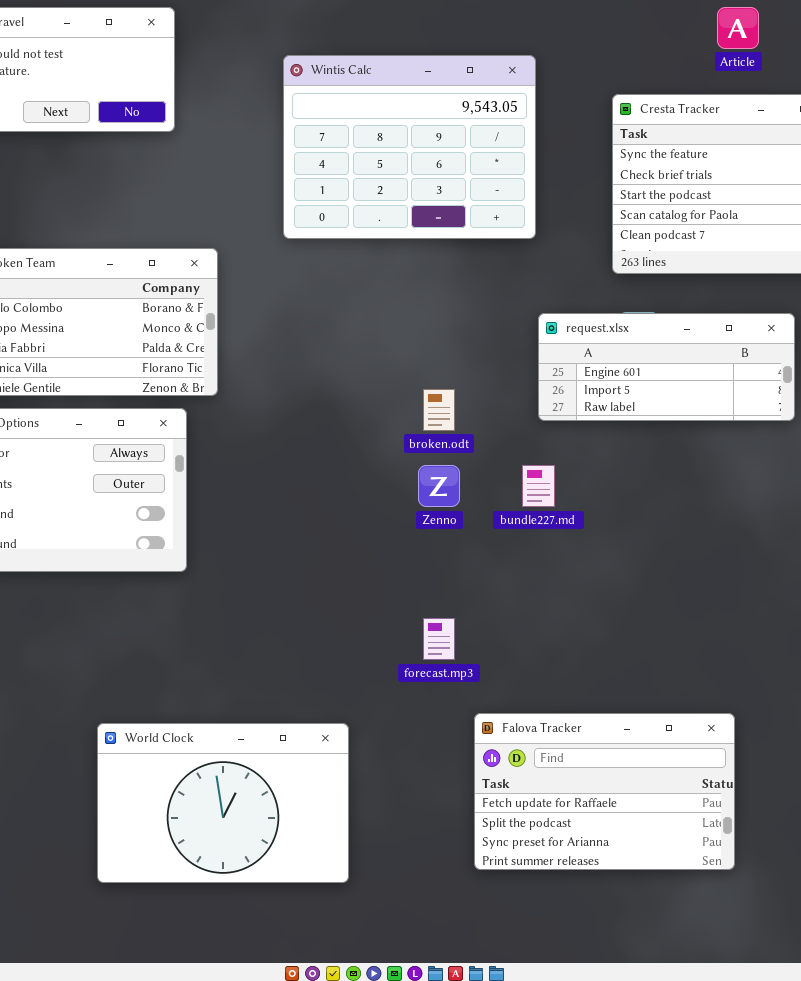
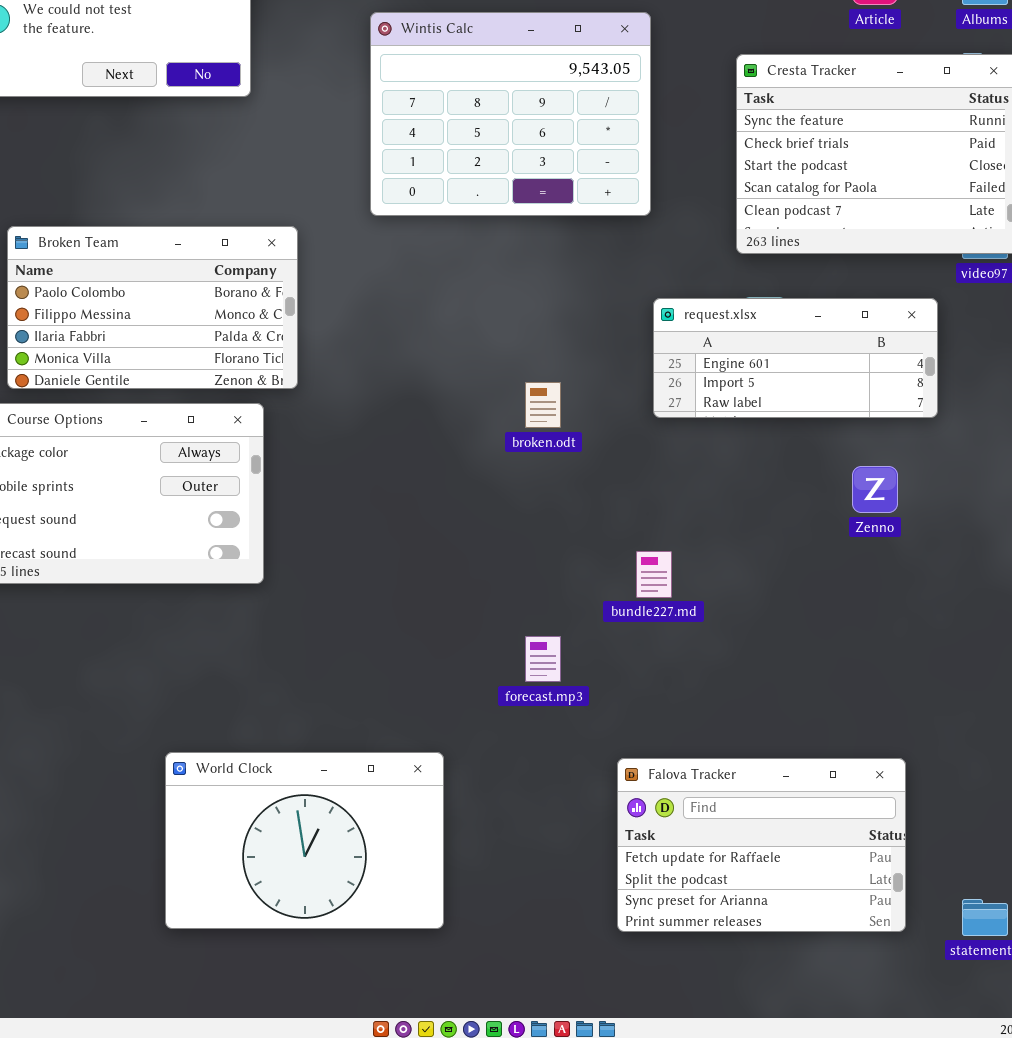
Zenno: [418,465,460,507] -> [852,466,898,513], moved
bundle227.md: [522,465,555,507] -> [636,551,672,598], moved
Falova Tracker: [474,713,735,870] -> [617,758,906,932], moved

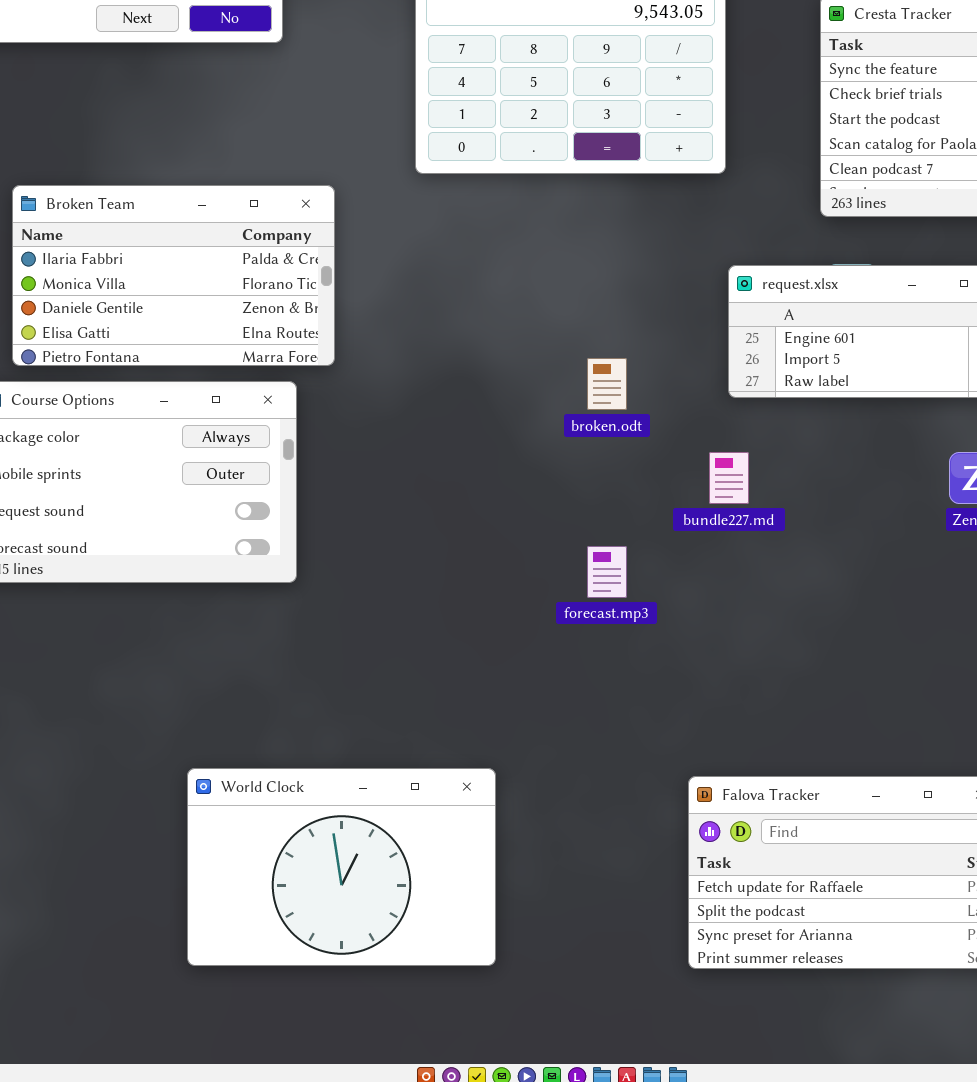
Broken Team: [7,226,298,389] -> [12,185,335,366], scrolled down 2 rows
bundle227.md: [636,551,672,598] -> [709,452,749,504], moved
forecast.mp3: [525,636,561,682] -> [587,546,627,598], moved

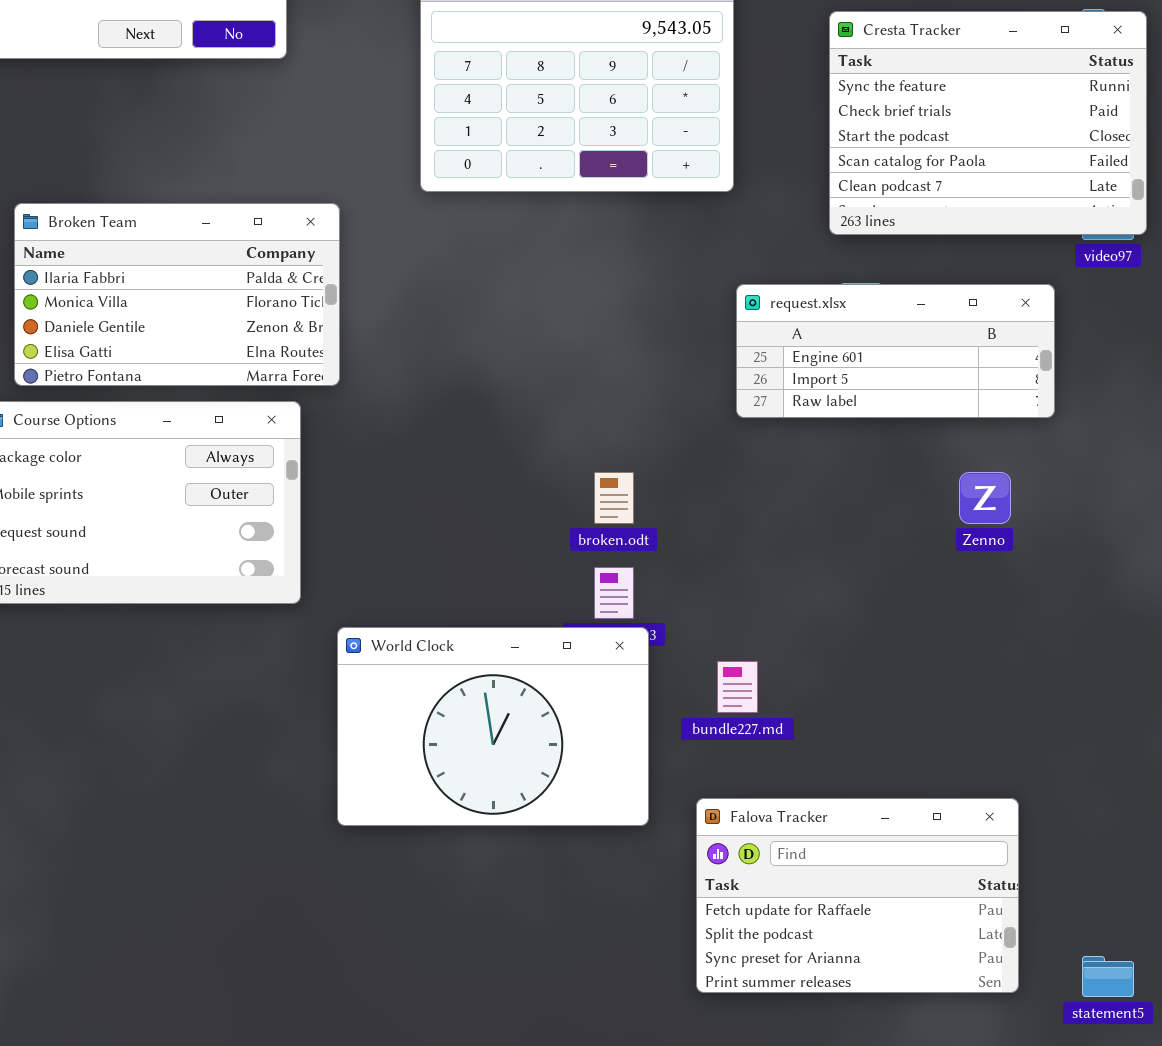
broken.odt: [587,358,627,410] -> [594,472,634,524], moved
bundle227.md: [709,452,749,504] -> [717,661,758,713], moved
World Clock: [187,768,496,966] -> [337,627,649,826], moved

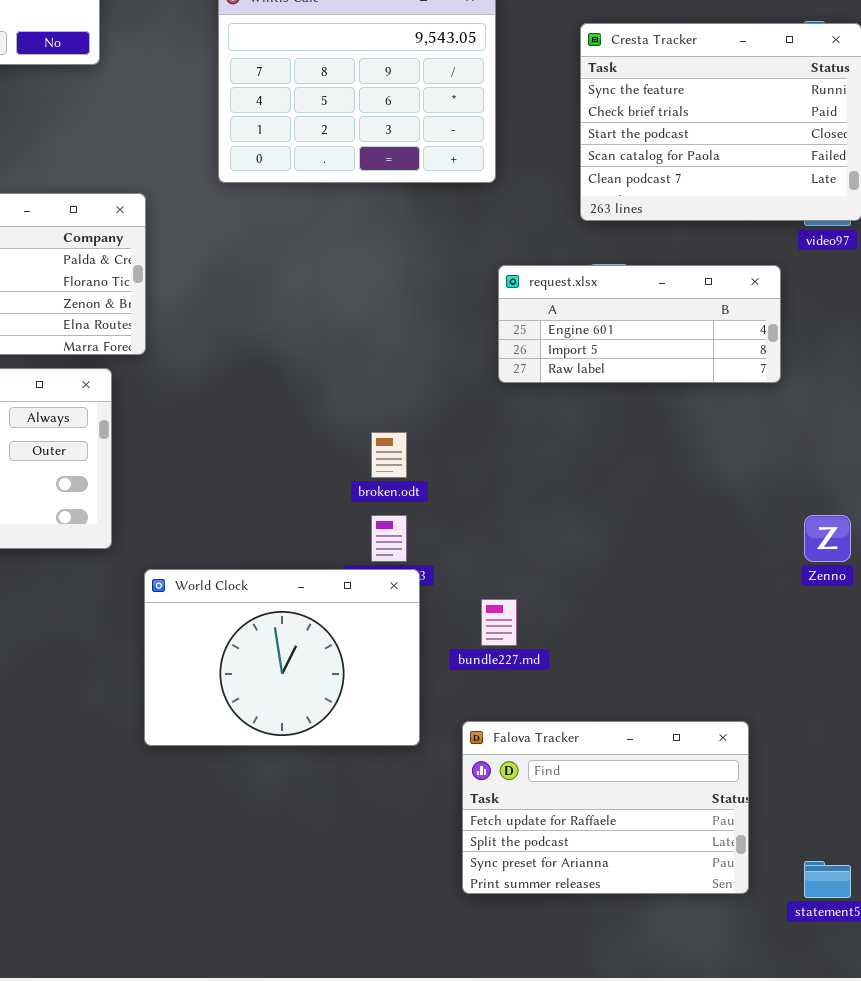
Zenno: [959,472,1011,524] -> [804,515,851,562], moved

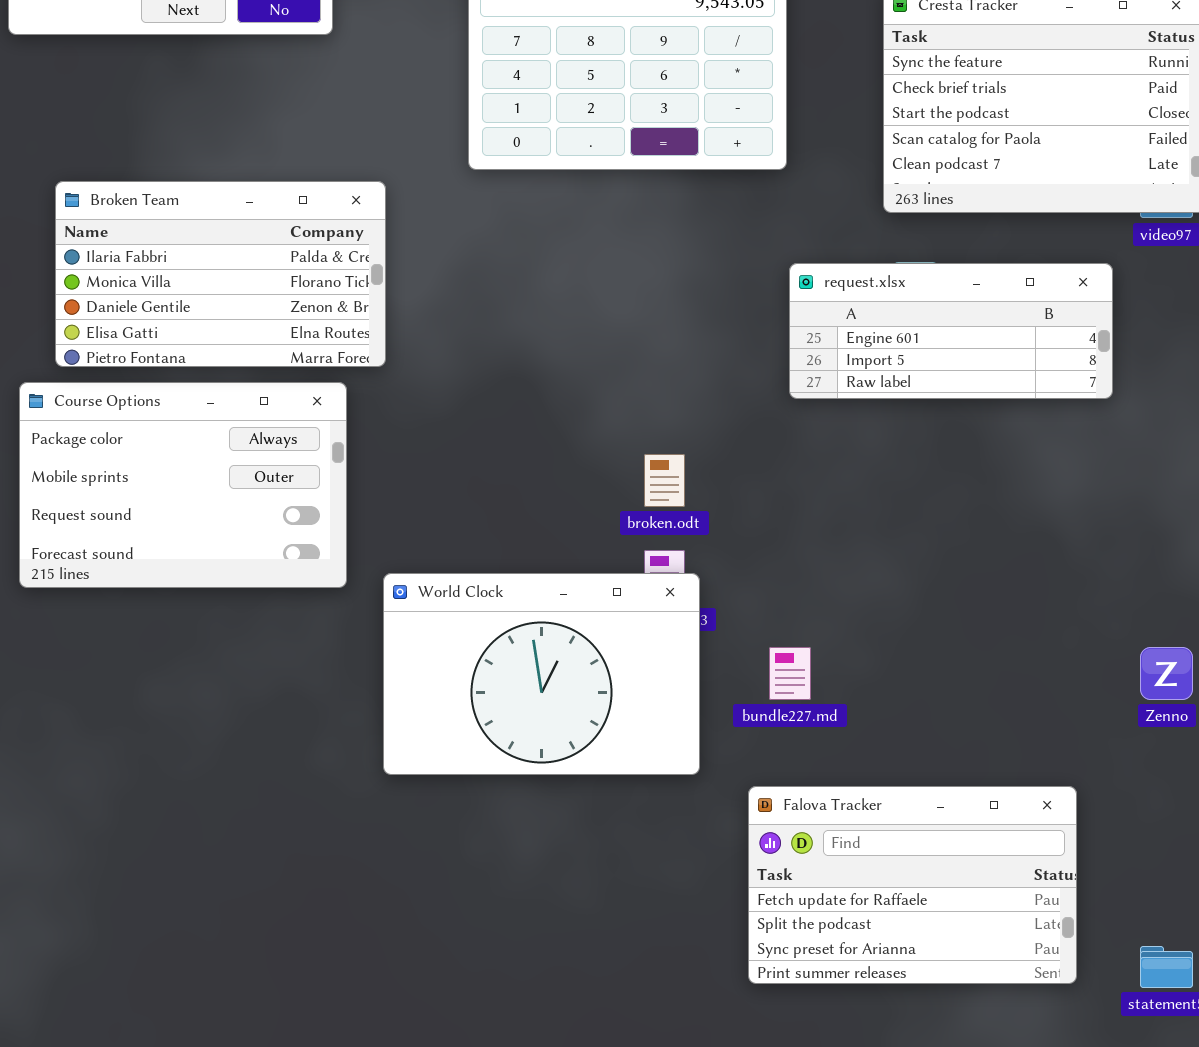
Zenno: [804,515,851,562] -> [1140,647,1193,700], moved
World Clock: [144,569,420,746] -> [383,573,700,775], moved

